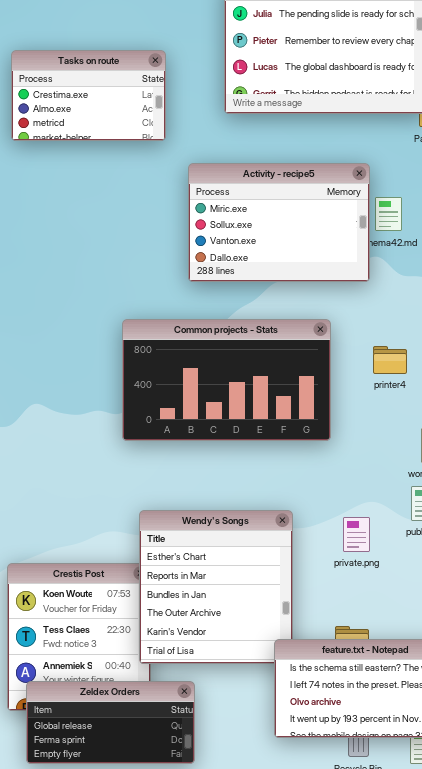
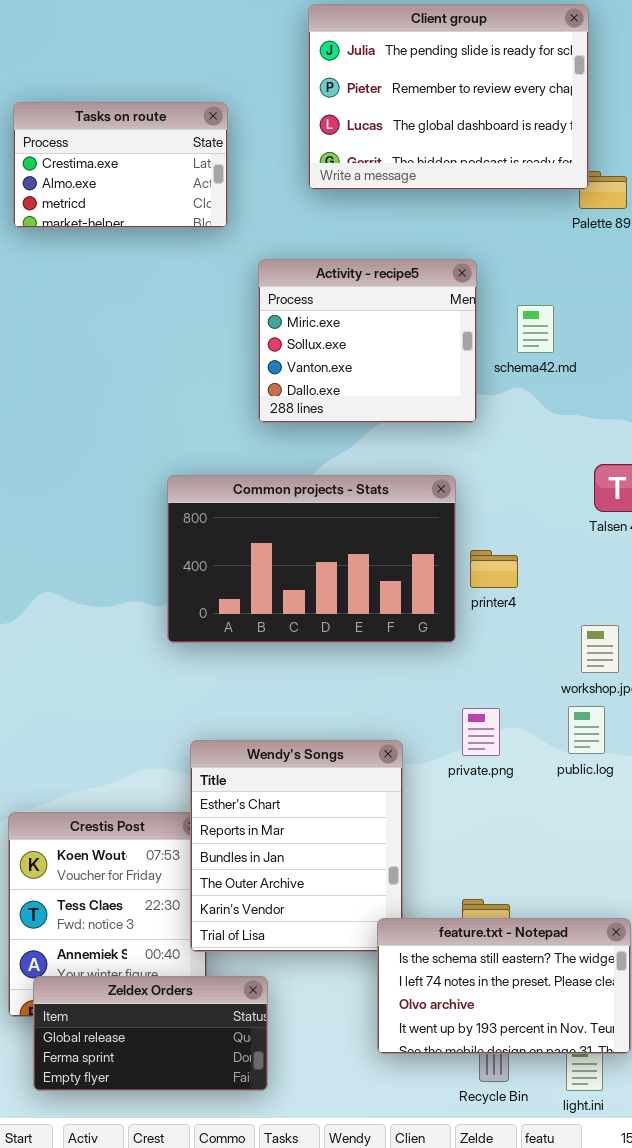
Activity - recipe5: [188,163,370,282] -> [258,259,477,423], resized
printer4: [373,346,407,374] -> [470,550,518,588], moved
private.png: [343,517,370,552] -> [462,708,500,756], moved

